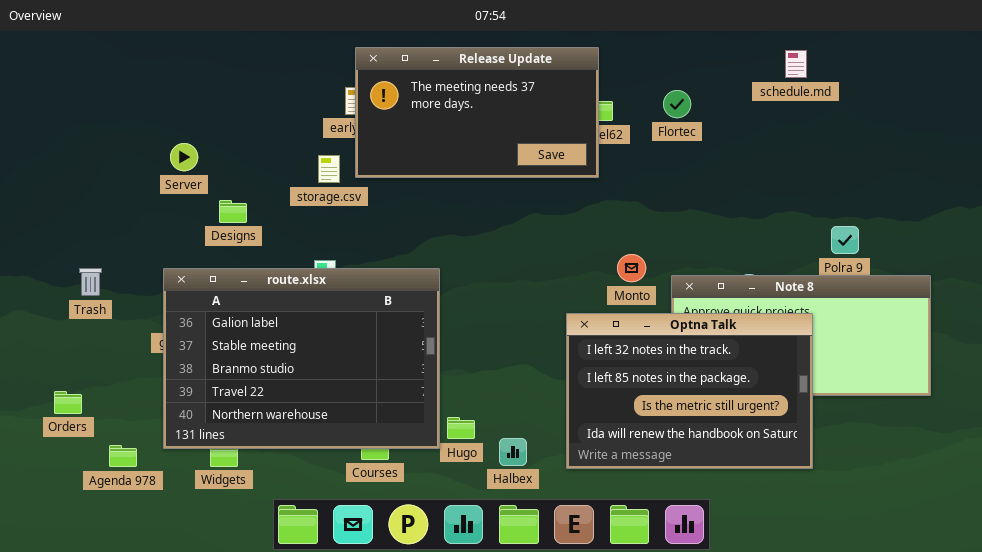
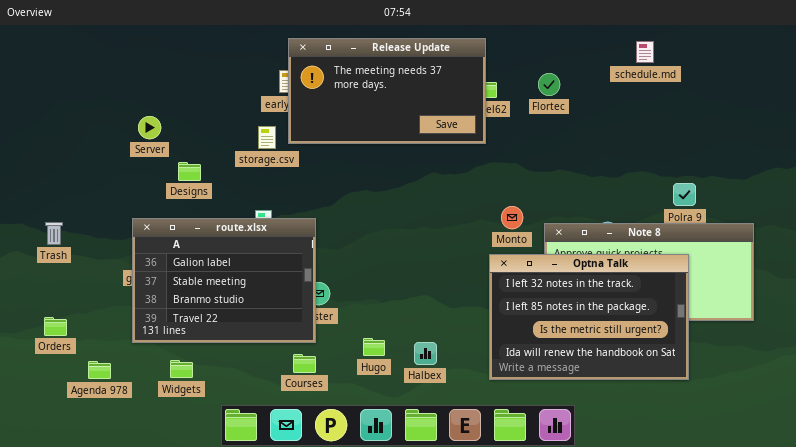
Trash: [79,268,102,296] -> [45,222,63,245], moved
route.xlsx: [163,268,440,449] -> [132,218,316,343], resized
Optna Talk: [566,313,813,469] -> [489,254,689,380], moved
Halbex: [499,438,527,466] -> [414,342,437,365], moved

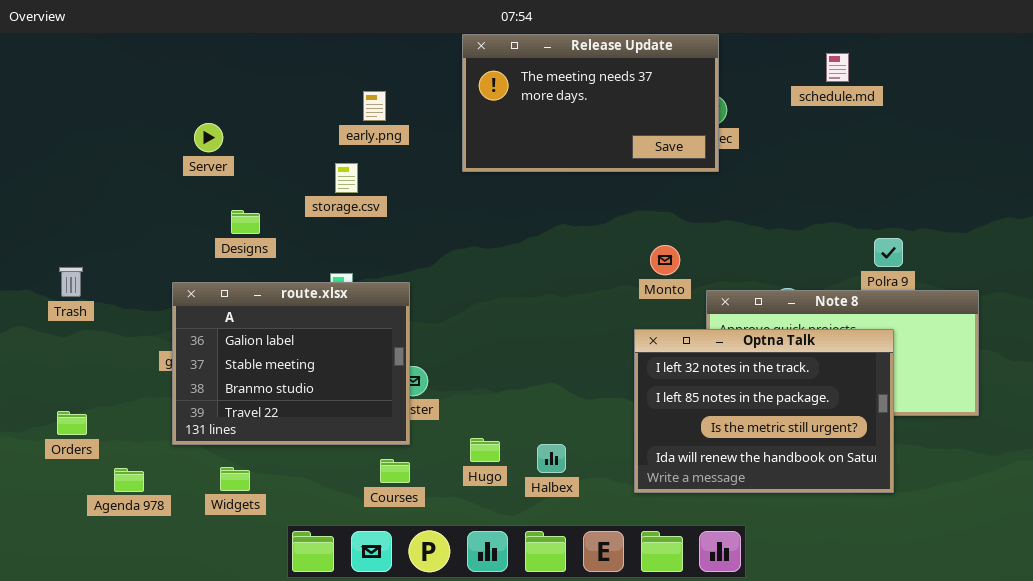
Release Update: [288,38,486,144] -> [462,34,719,172], moved
Server: [138,116,161,139] -> [194,123,223,152], moved
Monto: [501,206,523,229] -> [650,245,680,275], moved
Trash: [45,222,63,245] -> [59,267,83,297], moved

